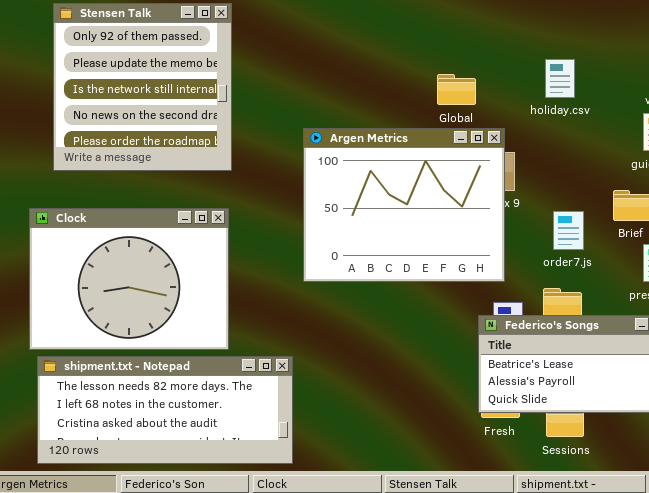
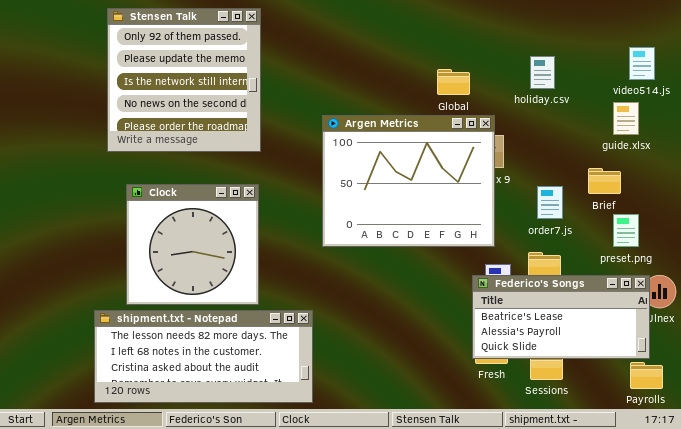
Clock: [29,208,229,350] -> [126,184,259,305], resized

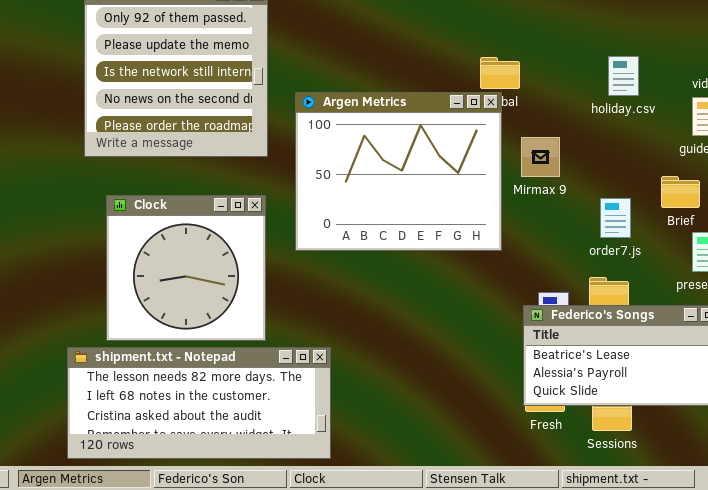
holiday.csv: [530,56,555,89] -> [608,56,639,96], moved
Argen Metrics: [322,115,495,247] -> [295,92,502,251], moved

